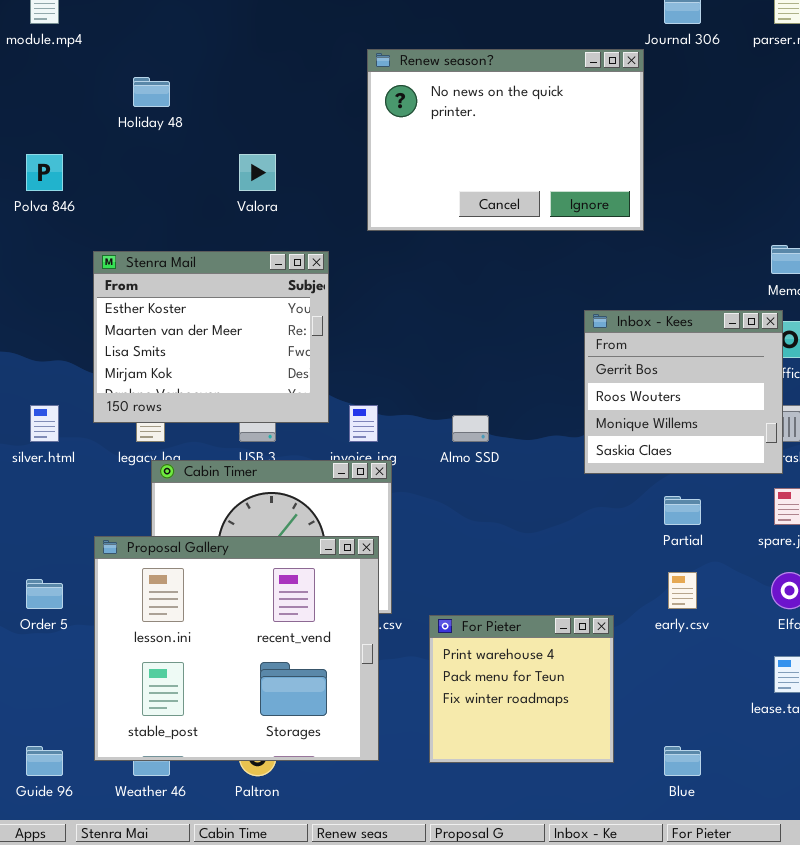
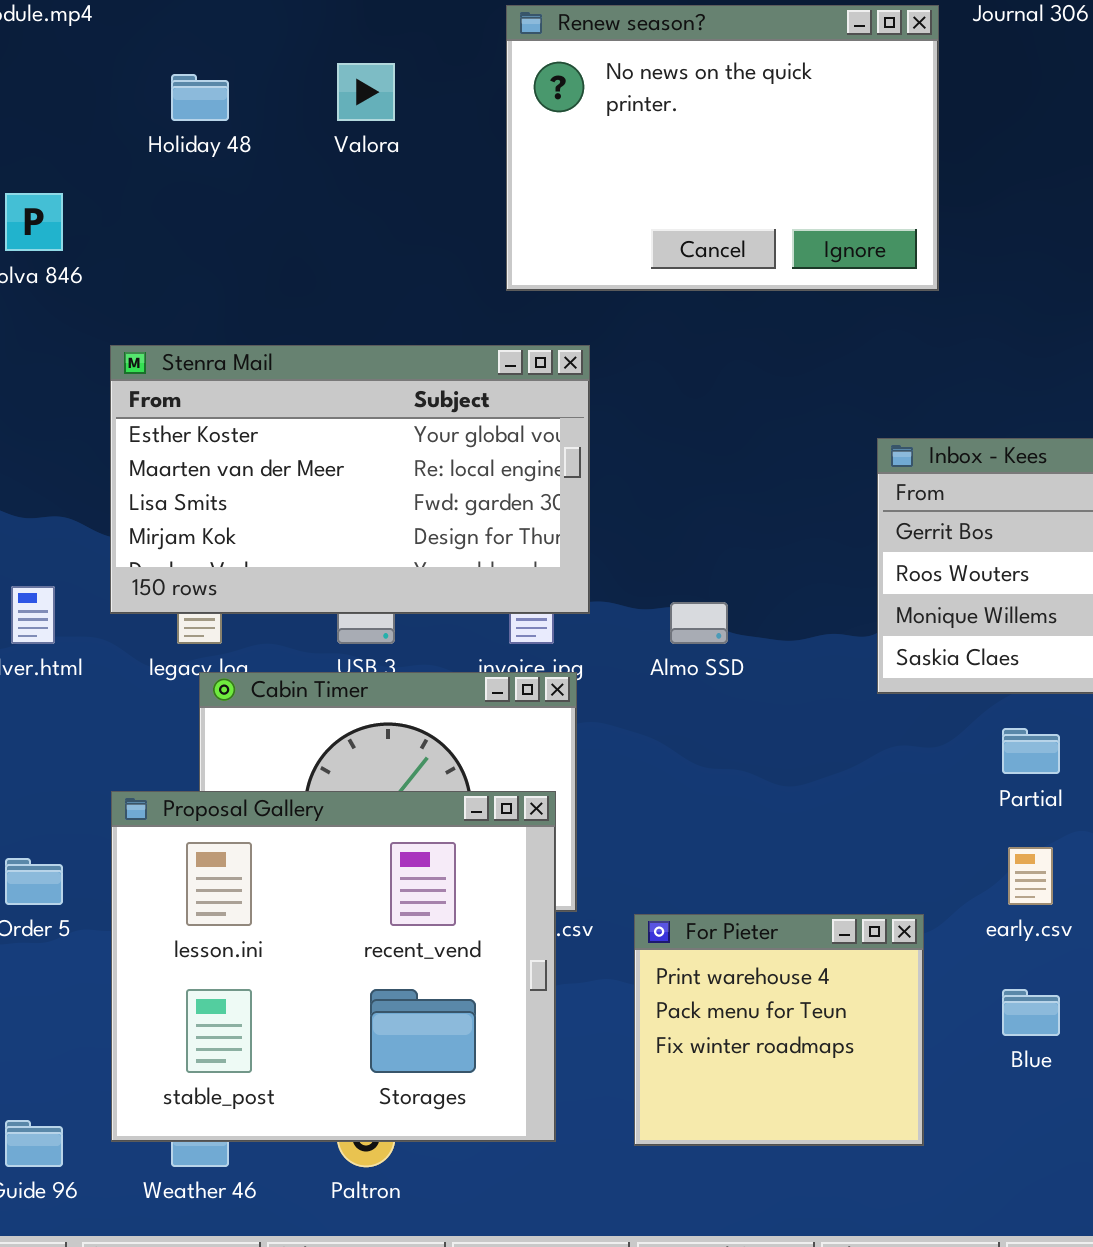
Renew season?: [367,49,644,231] -> [506,5,939,291], moved
Valora: [239,154,276,191] -> [337,63,395,121], moved
Stenra Mail: [93,251,329,423] -> [110,345,590,614], resized
Blue: [664,746,701,776] -> [1002,989,1060,1036], moved

